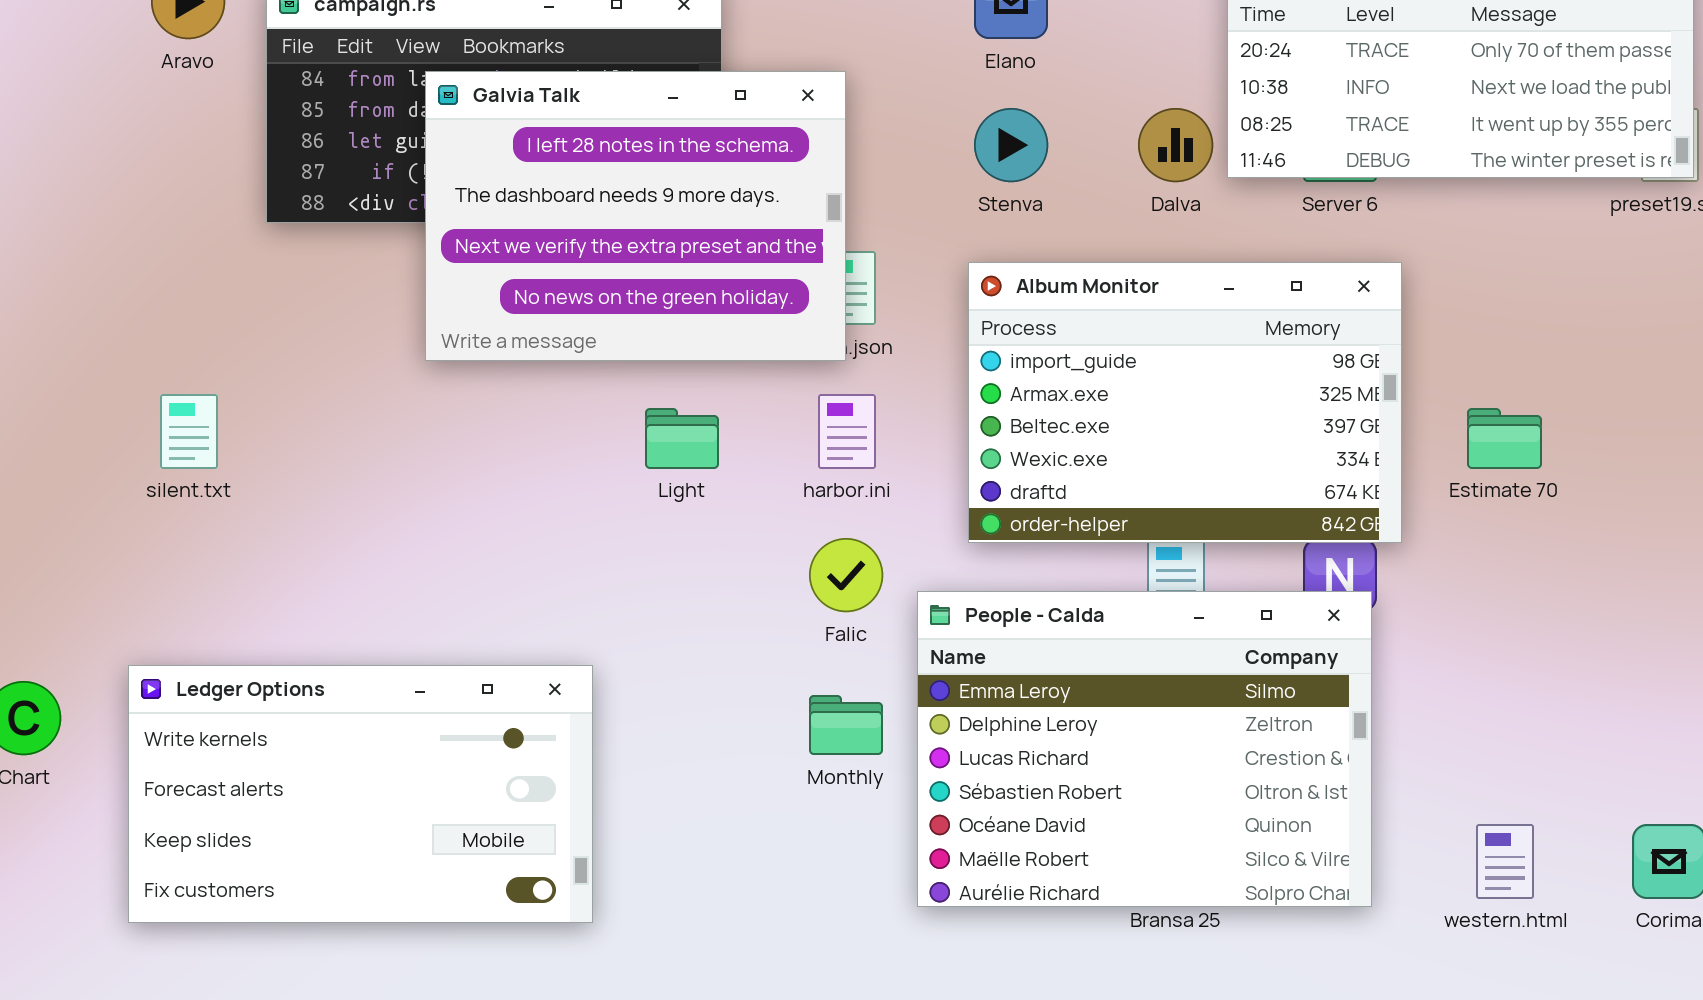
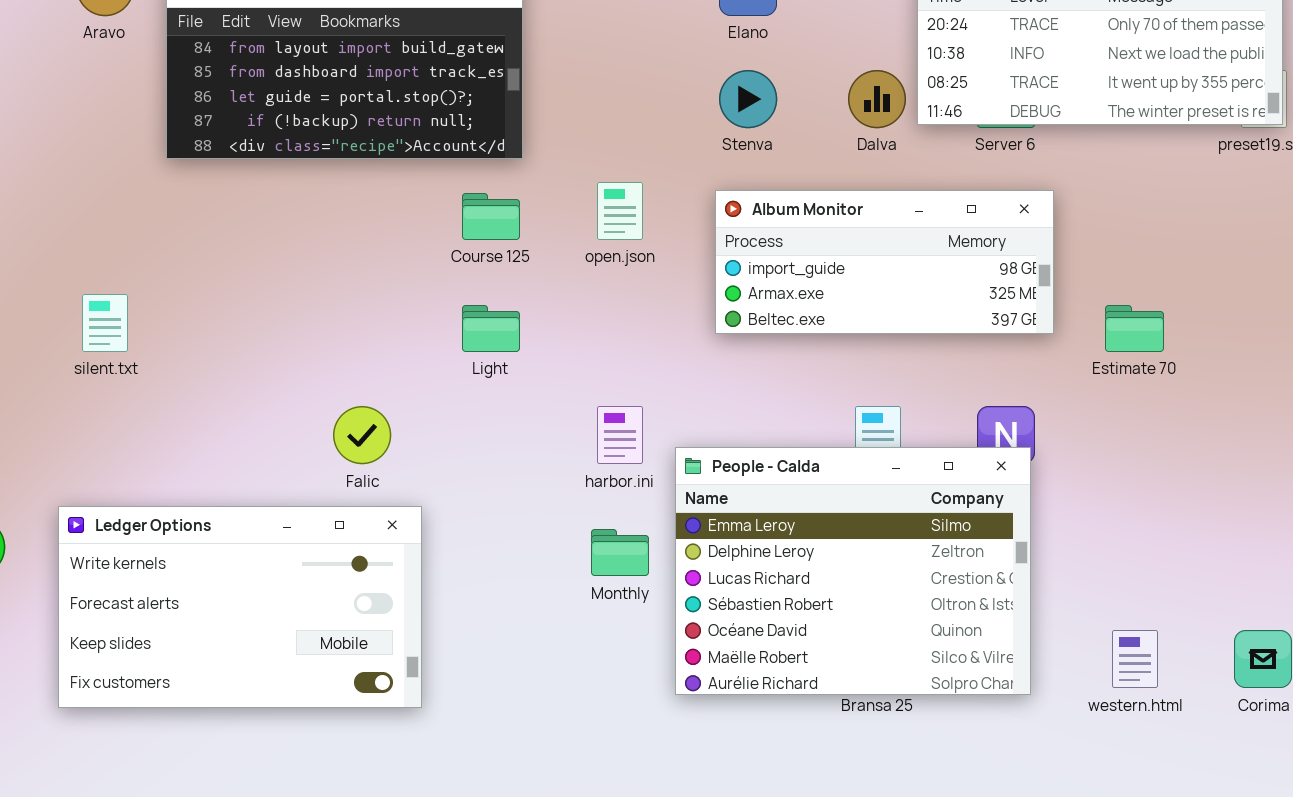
Galvia Talk: [425,71,846,361] -> none, closed
Album Monitor: [968,262,1402,543] -> [715,190,1054,334], resized
harbor.ini: [818,394,876,469] -> [597,406,643,464], moved
Falic: [809,538,883,612] -> [333,406,391,464], moved

